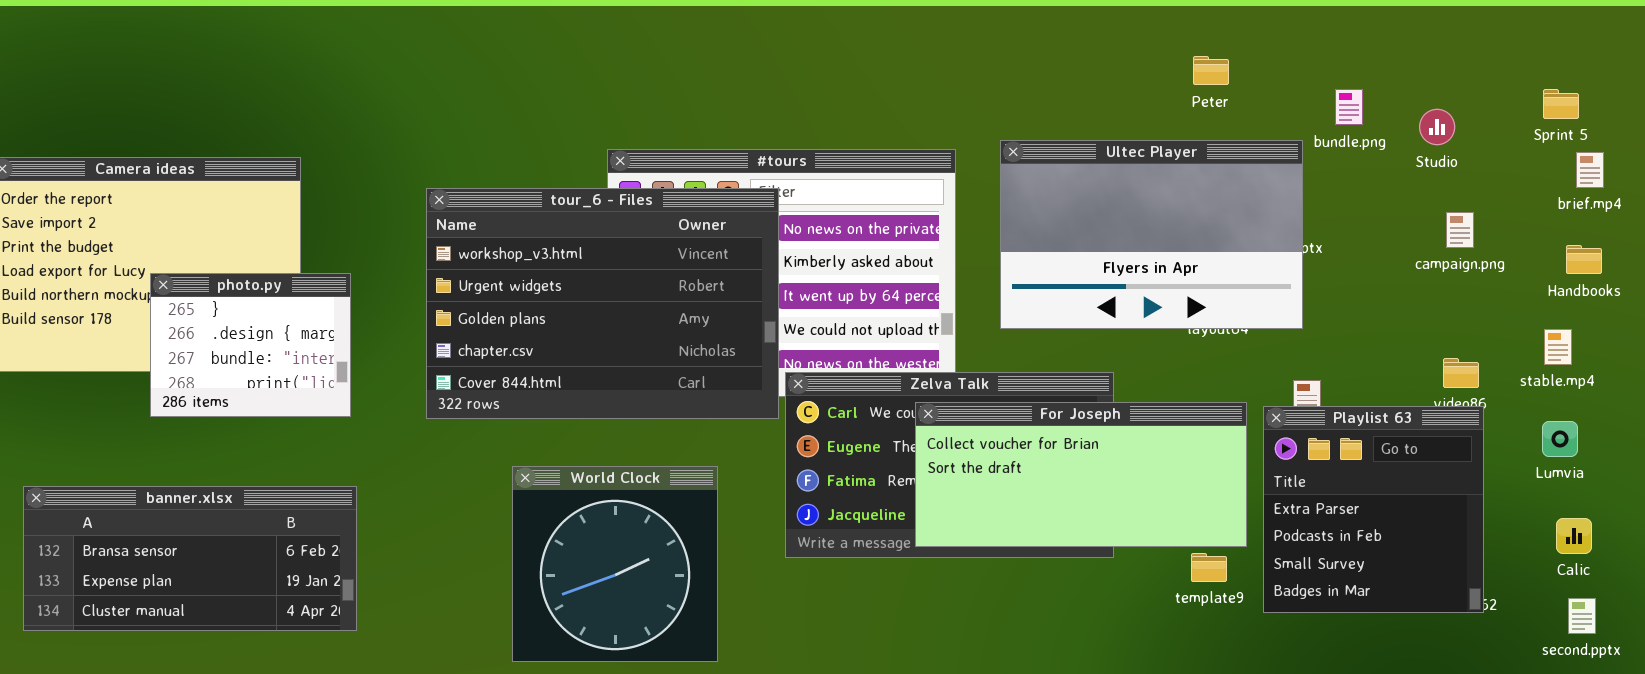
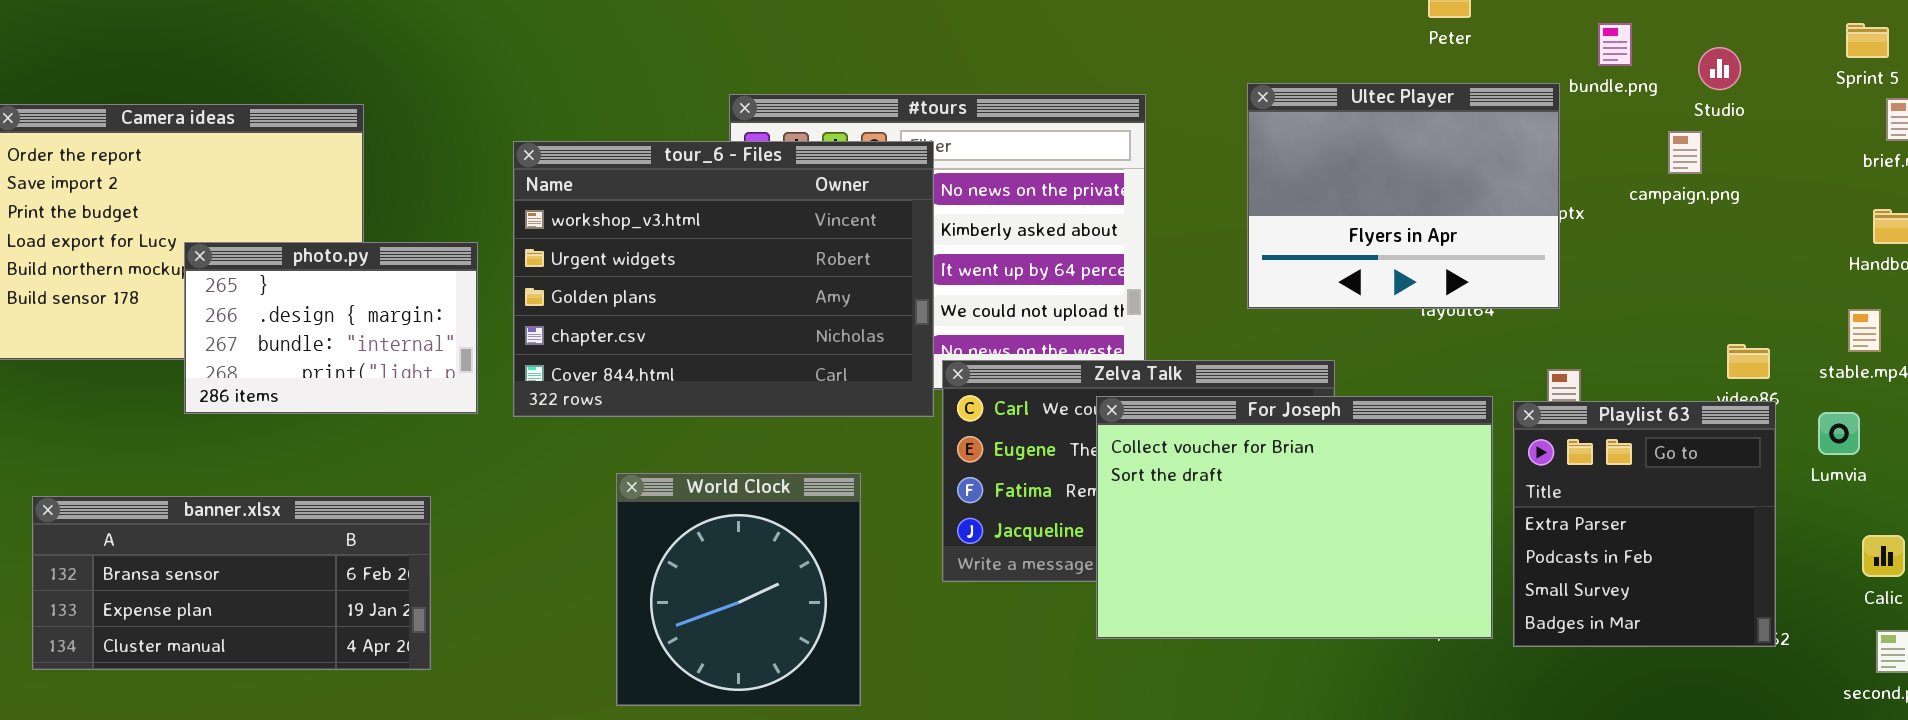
Ultec Player: [1000,140,1303,329] -> [1247,83,1560,309], resized
campaign.png: [1446,212,1474,248] -> [1668,131,1702,174], moved
photo.py: [150,273,351,417] -> [184,242,478,414], resized
For Joseph: [915,402,1247,547] -> [1096,396,1493,639], resized
Lumvia: [1542,421,1578,457] -> [1818,412,1860,455], moved

